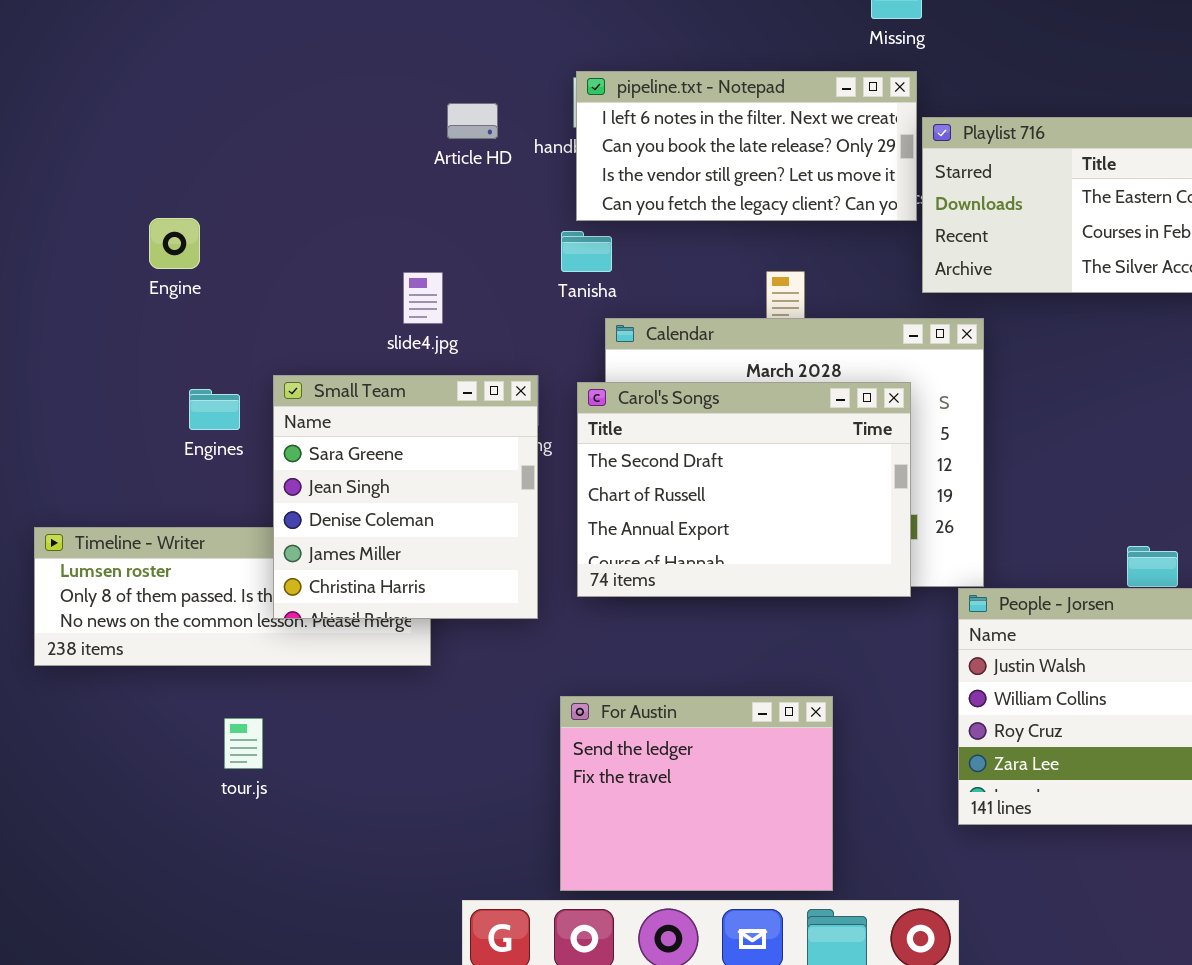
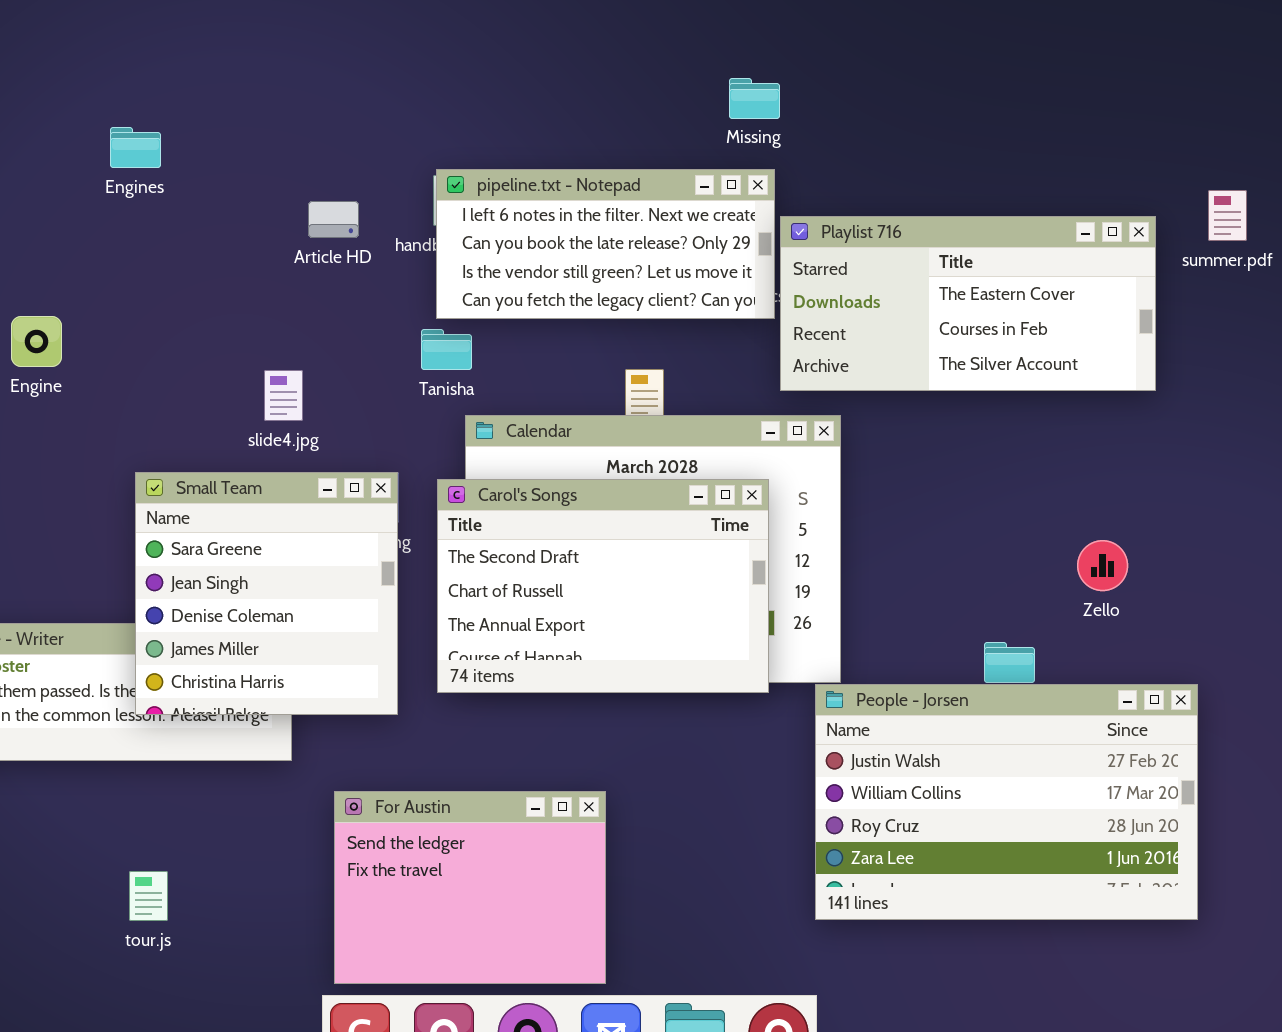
Engines: [189,389,240,430] -> [110,127,161,168], moved
For Austin: [560,696,833,891] -> [334,791,606,984], moved
tour.js: [224,718,263,769] -> [129,871,168,921], moved

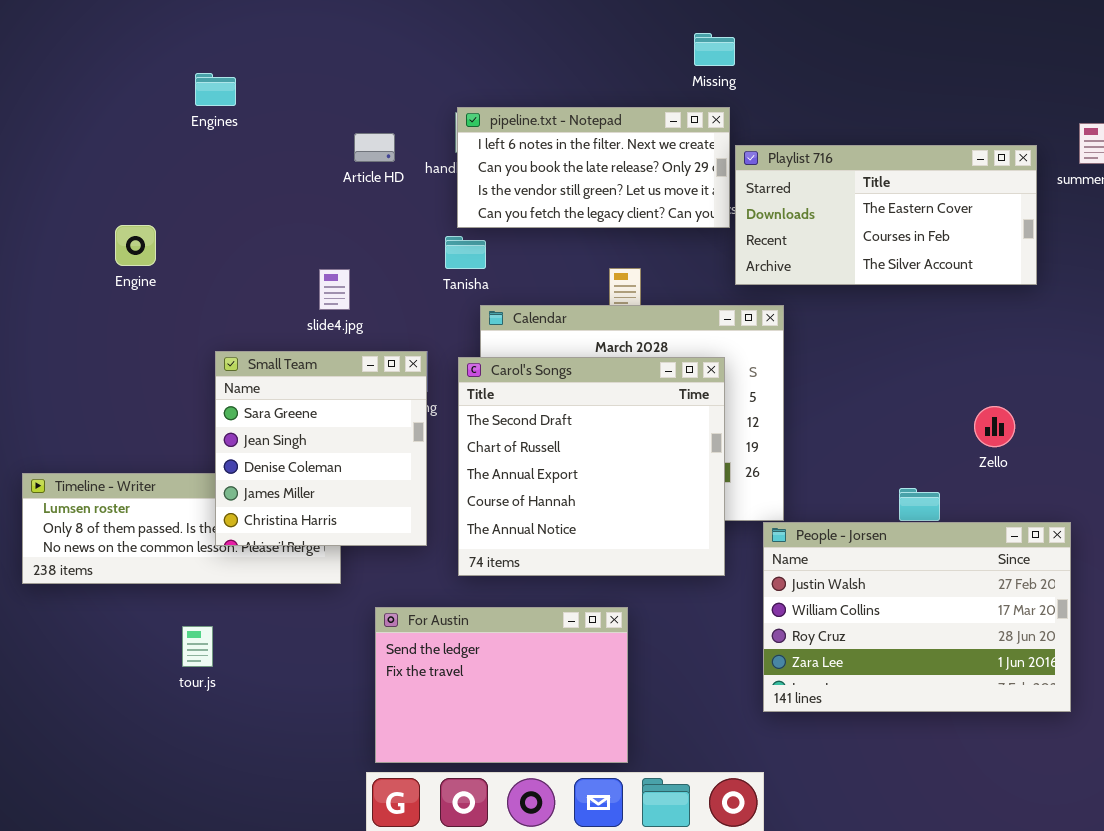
Carol's Songs: [437,479,769,693] -> [458,357,725,576], resized
For Austin: [334,791,606,984] -> [375,607,628,763], resized
tour.js: [129,871,168,921] -> [182,626,213,667], moved

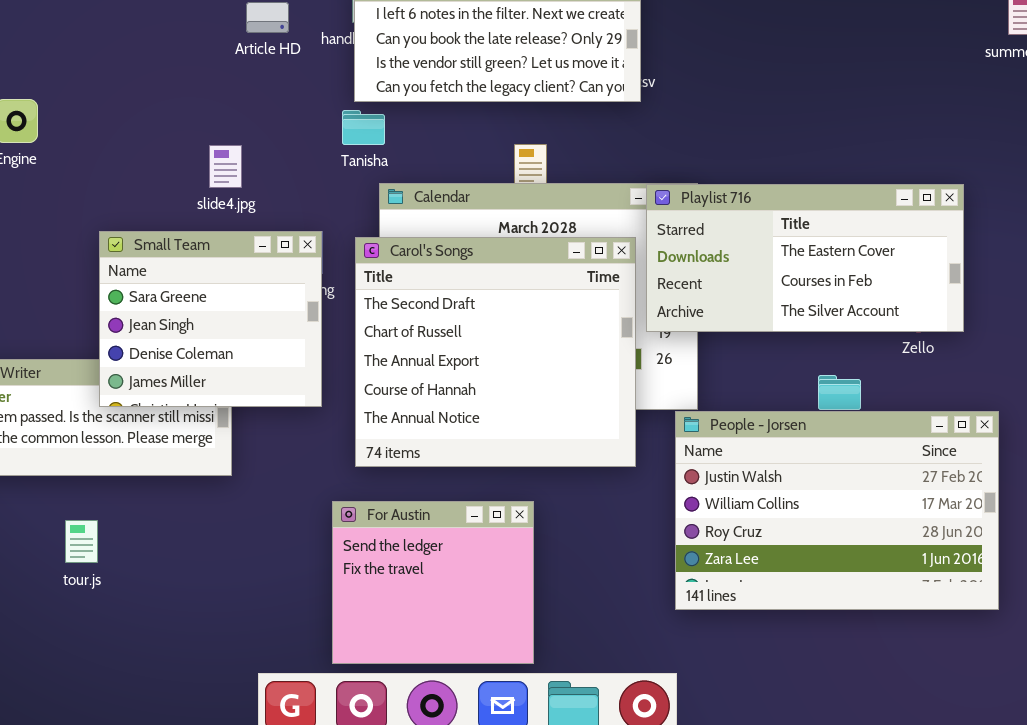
Playlist 716: [735,145,1037,285] -> [646,184,964,332], moved
Small Team: [215,351,427,546] -> [99,231,322,407], resized
For Austin: [375,607,628,763] -> [332,501,534,664], resized

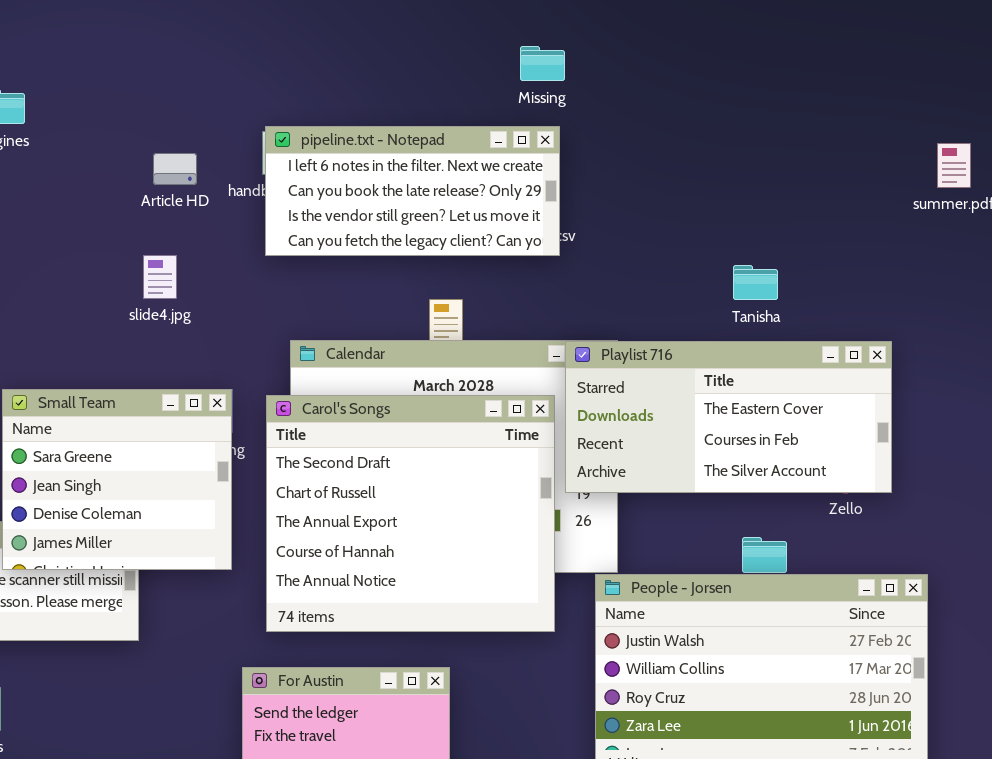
Tanisha: [342,110,385,145] -> [733,265,778,300], moved
slide4.jpg: [209,145,242,188] -> [143,255,177,299], moved

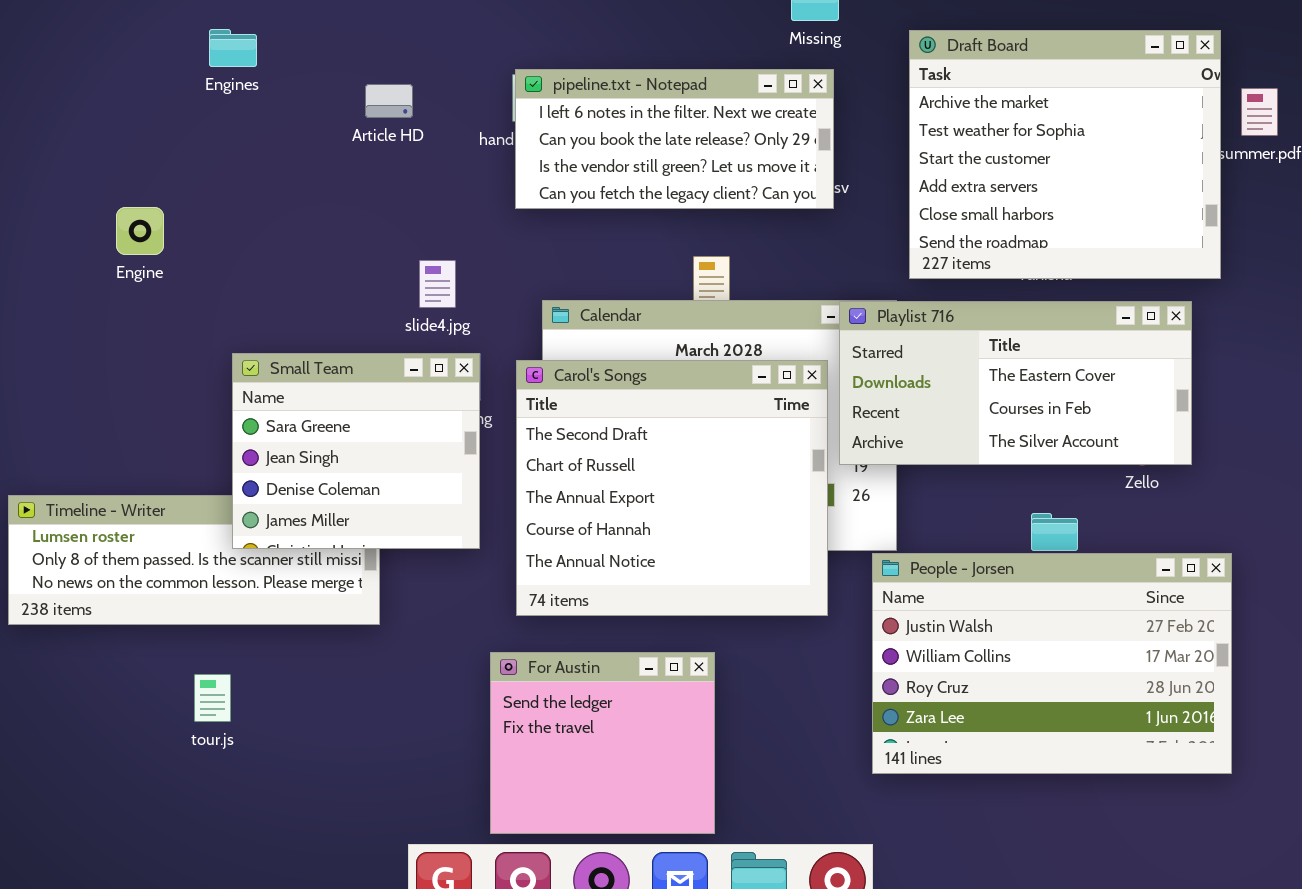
Draft Board: none -> [909,30,1221,279], opened
Article HD: [153,153,197,185] -> [365,84,413,118], moved
slide4.jpg: [143,255,177,299] -> [419,260,456,308], moved

